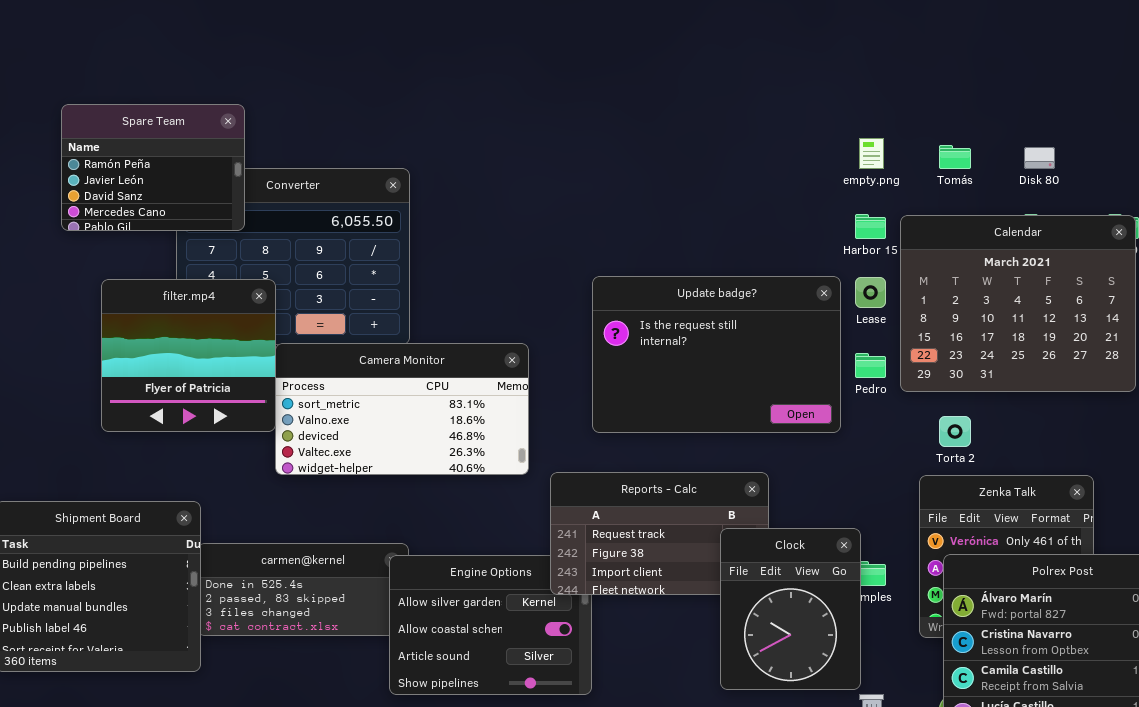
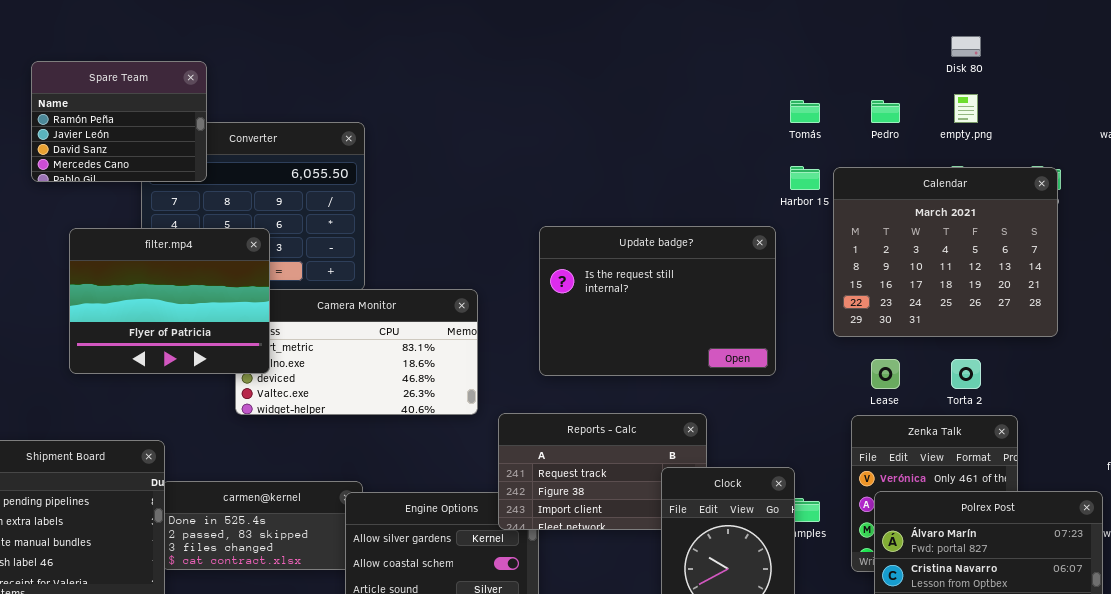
empty.png: [859,138,884,169] -> [954,94,978,123], moved
Tomás: [939,145,971,169] -> [790,100,820,123], moved
Disk 80: [1024,147,1055,169] -> [951,36,981,57], moved
Lease: [855,277,886,308] -> [871,359,900,389], moved
filter.mp4: [101,279,276,432] -> [69,228,270,374], resized
Pedro: [855,353,886,378] -> [871,100,900,123], moved
Torta 2: [939,416,971,447] -> [951,359,981,389], moved

